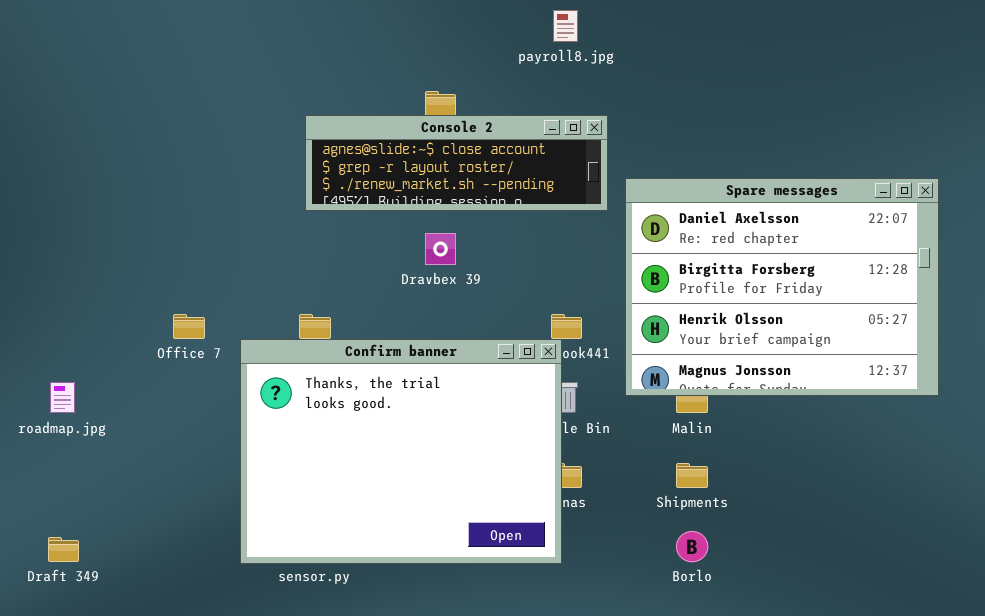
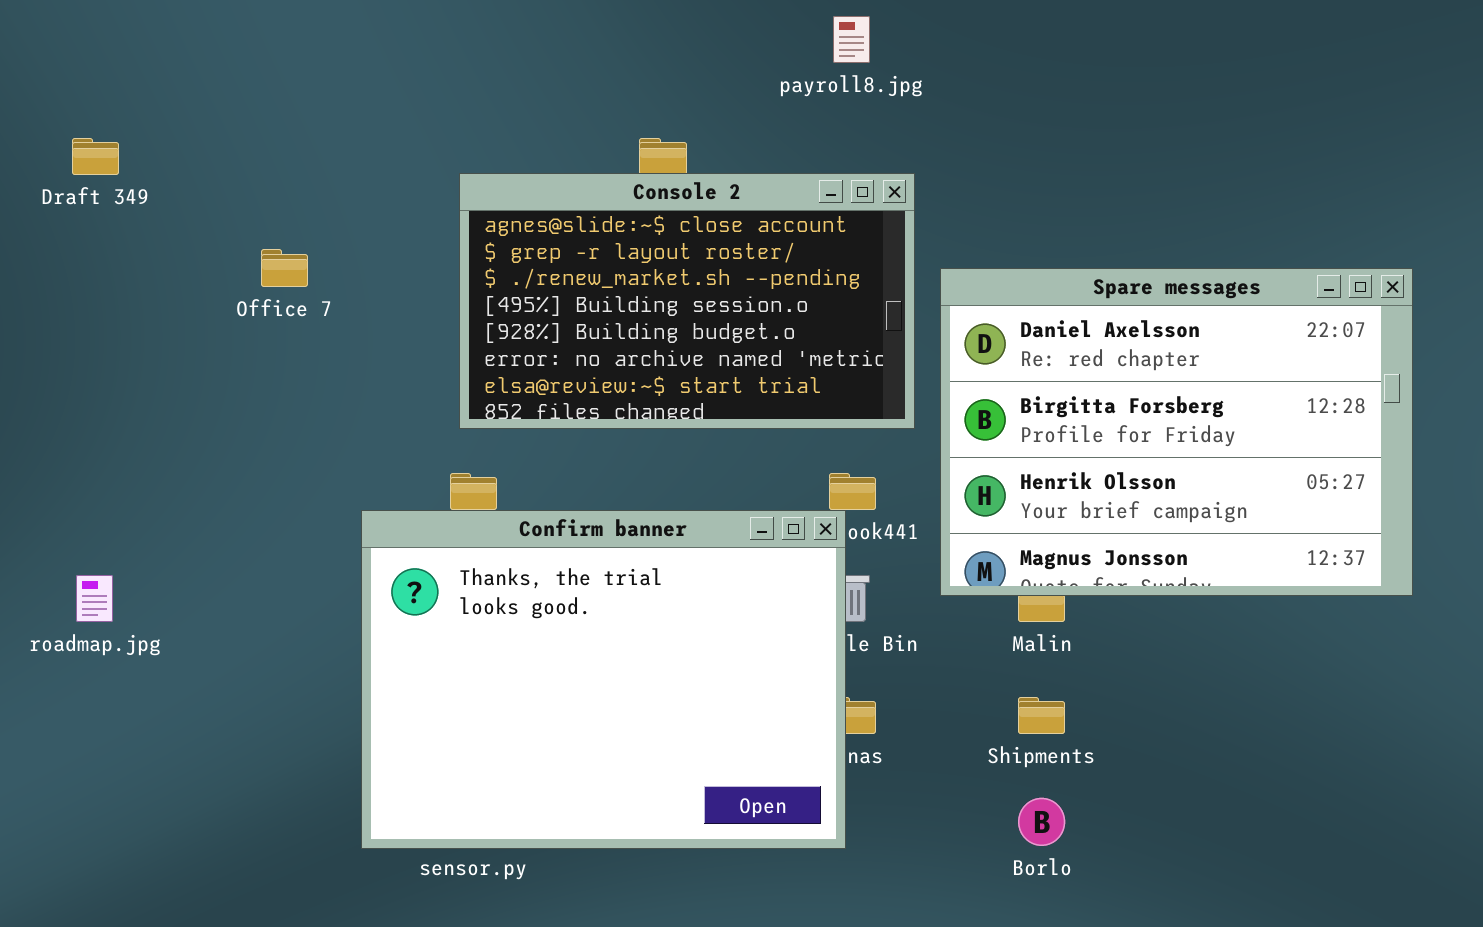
Console 2: [305,115,608,211] -> [459,173,915,429], resized
Office 7: [173,314,205,339] -> [261,249,308,287], moved
Draft 349: [48,537,79,562] -> [72,138,119,175], moved

